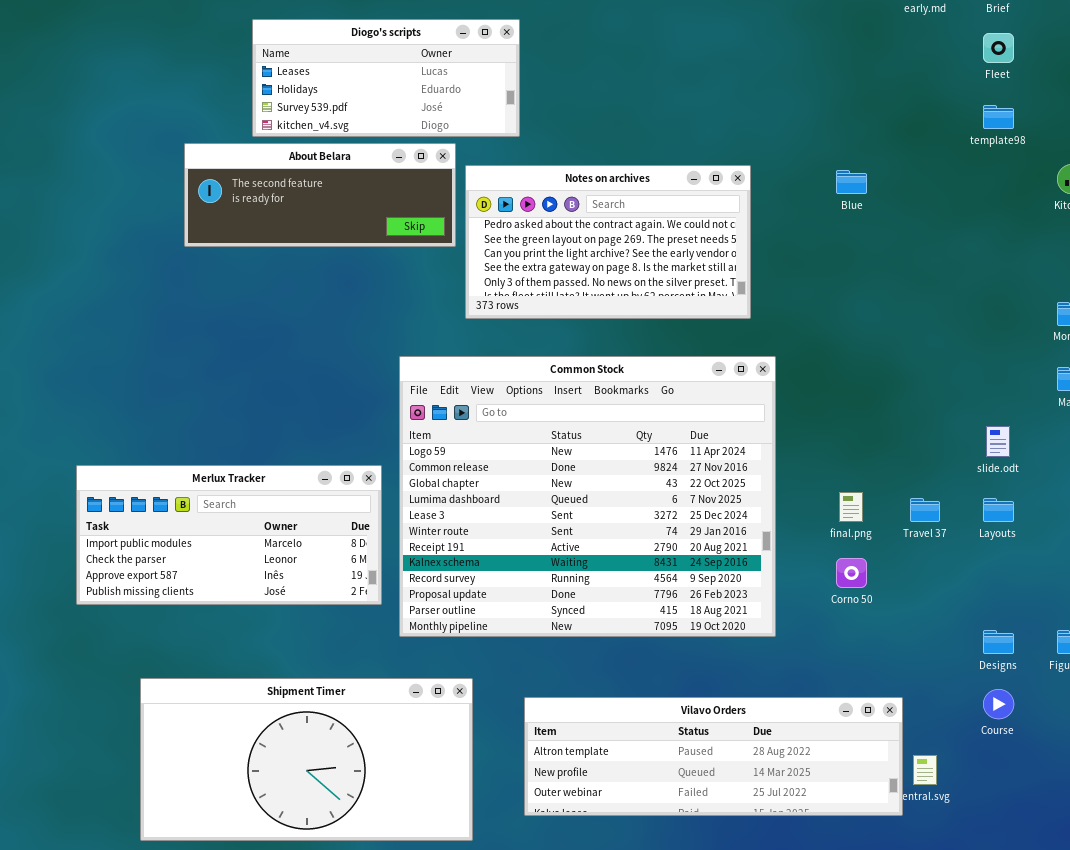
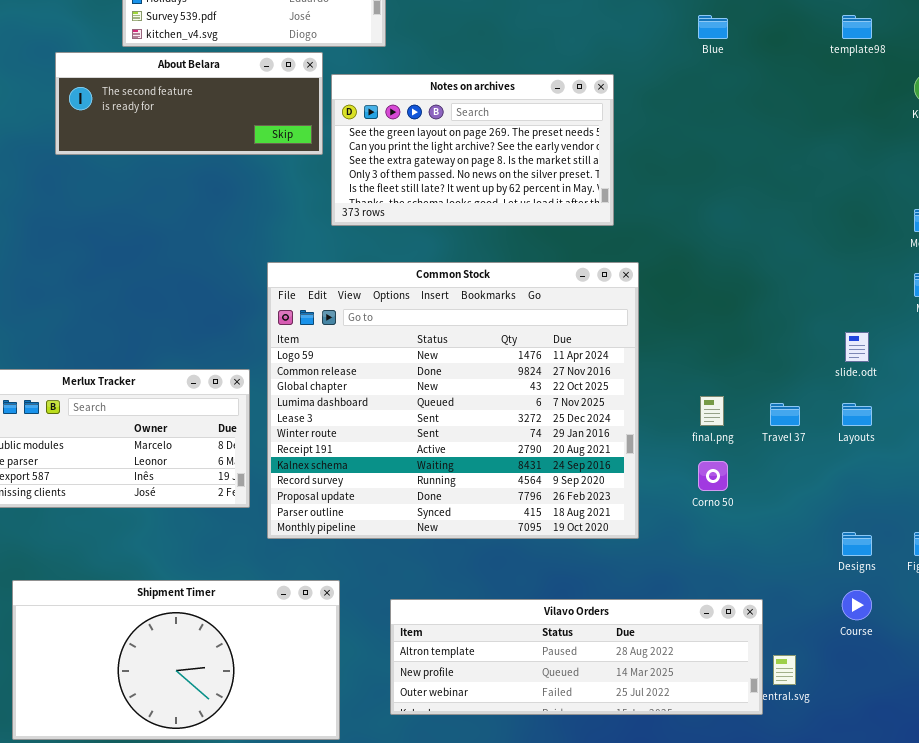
Notes on archives: [465,165,751,319] -> [331,74,614,226], scrolled down 1 row
Blue: [836,170,867,194] -> [698,15,728,39], moved

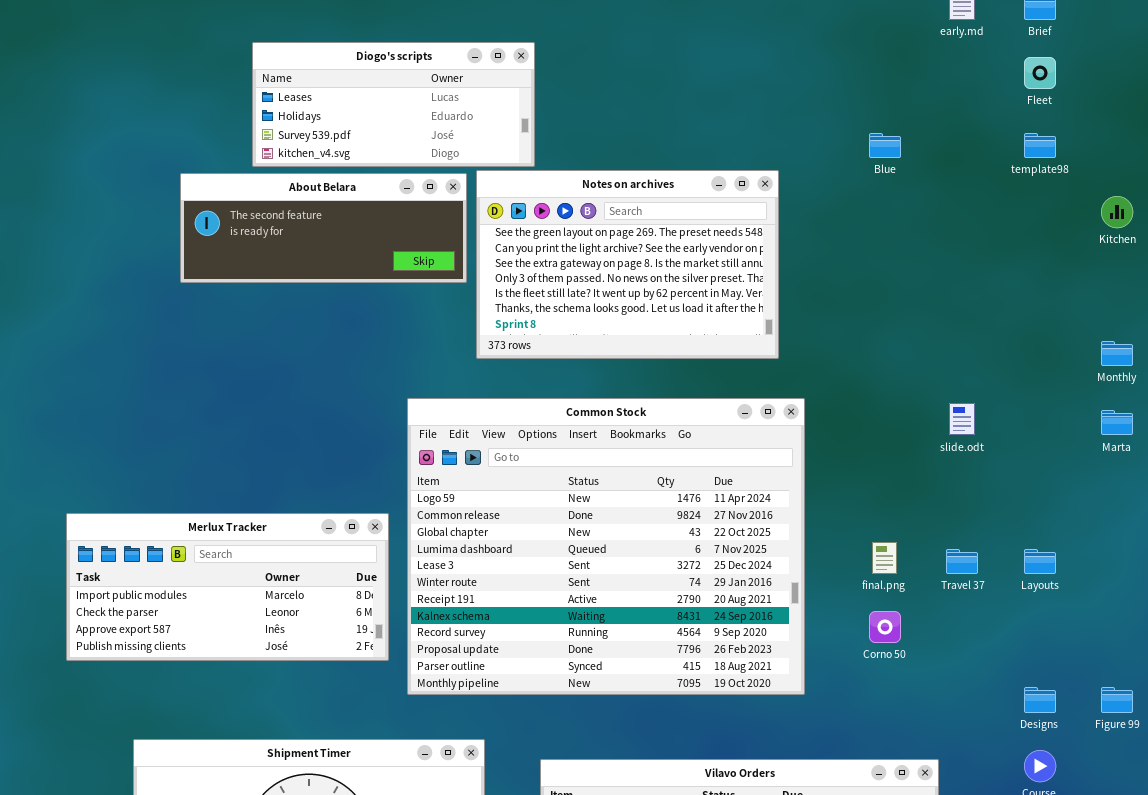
Notes on archives: [331,74,614,226] -> [476,170,779,359], resized
slide.odt: [845,332,869,362] -> [949,403,975,435], moved

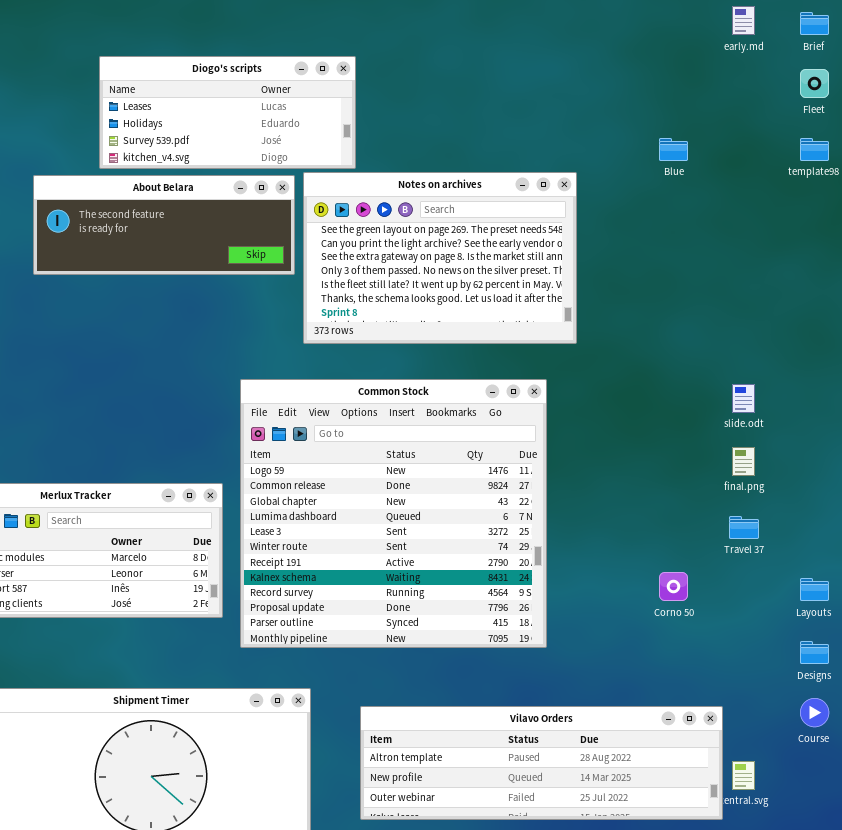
Common Stock: [407,398,805,695] -> [240,379,547,648], resized
final.png: [872,542,897,574] -> [732,447,755,476], moved
Layouts: [1024,549,1056,574] -> [800,578,829,601], moved

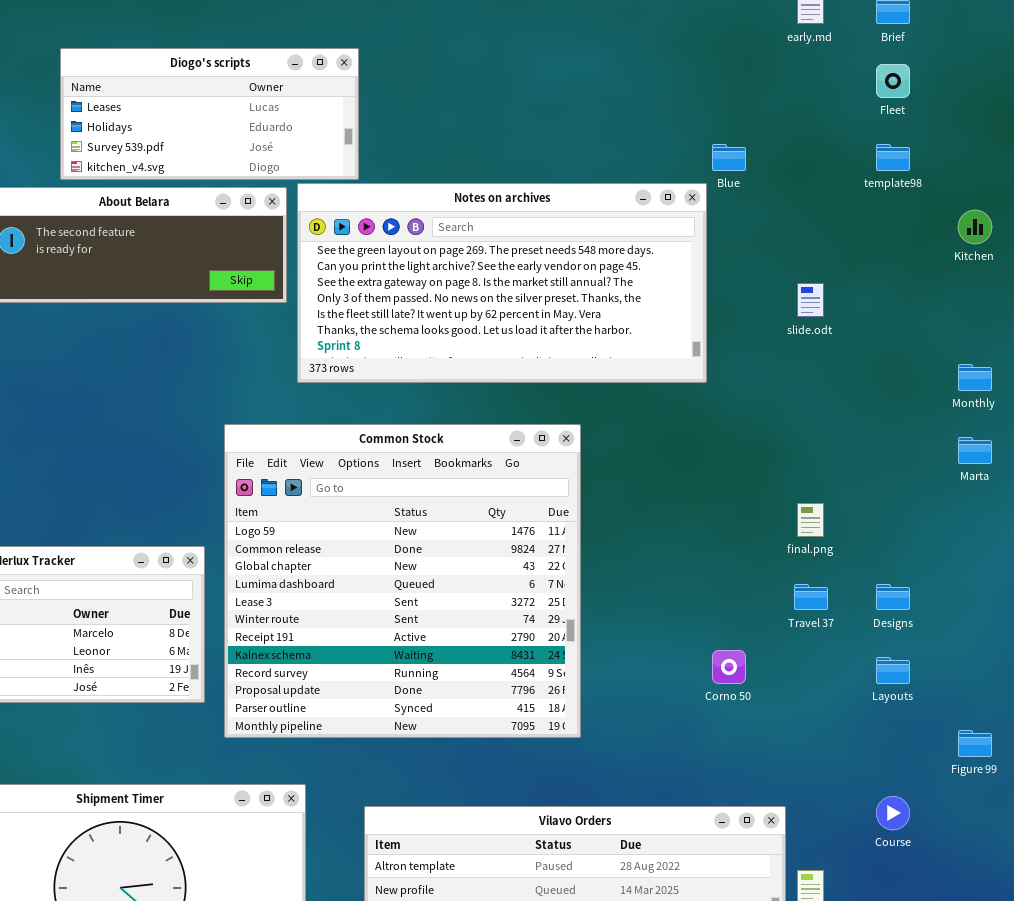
Notes on archives: [303,172,577,344] -> [297,183,707,383], resized
slide.odt: [732,384,755,413] -> [797,283,824,317], moved
Designs: [800,641,829,664] -> [876,584,910,610], moved

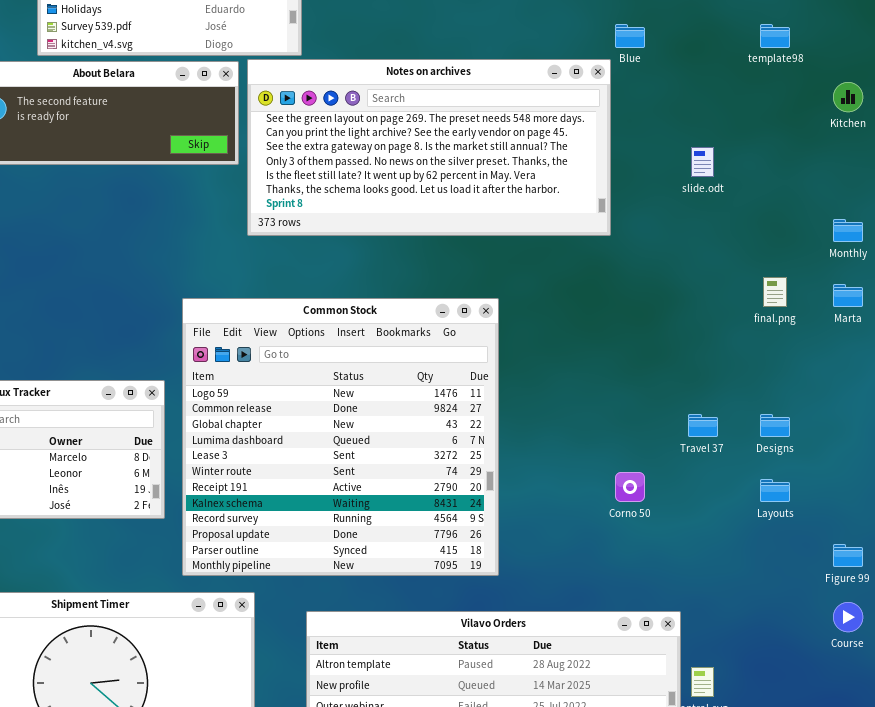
Common Stock: [224,424,581,738] -> [182,298,499,576], moved
final.png: [797,503,824,537] -> [763,277,787,307], moved
Course: [876,796,910,830] -> [833,602,863,632], moved

